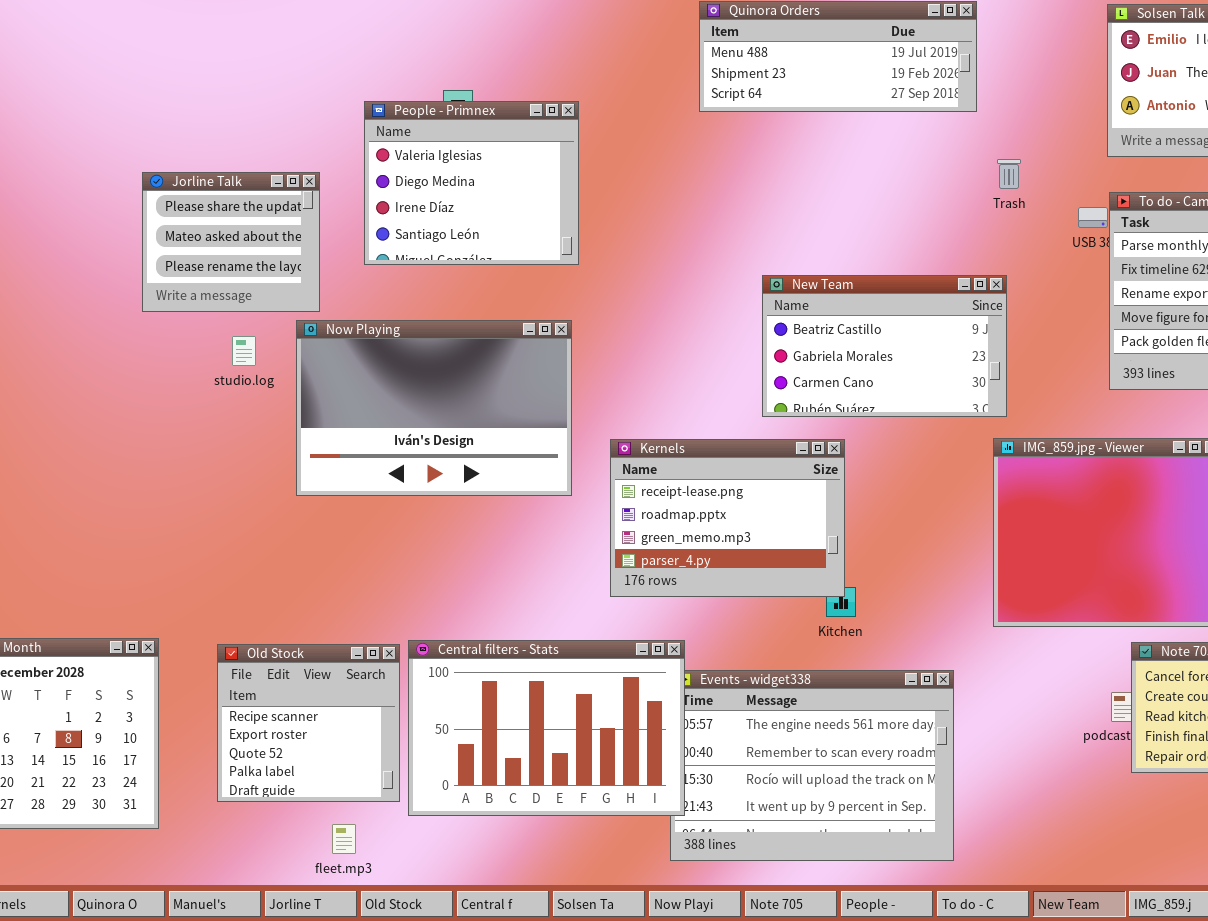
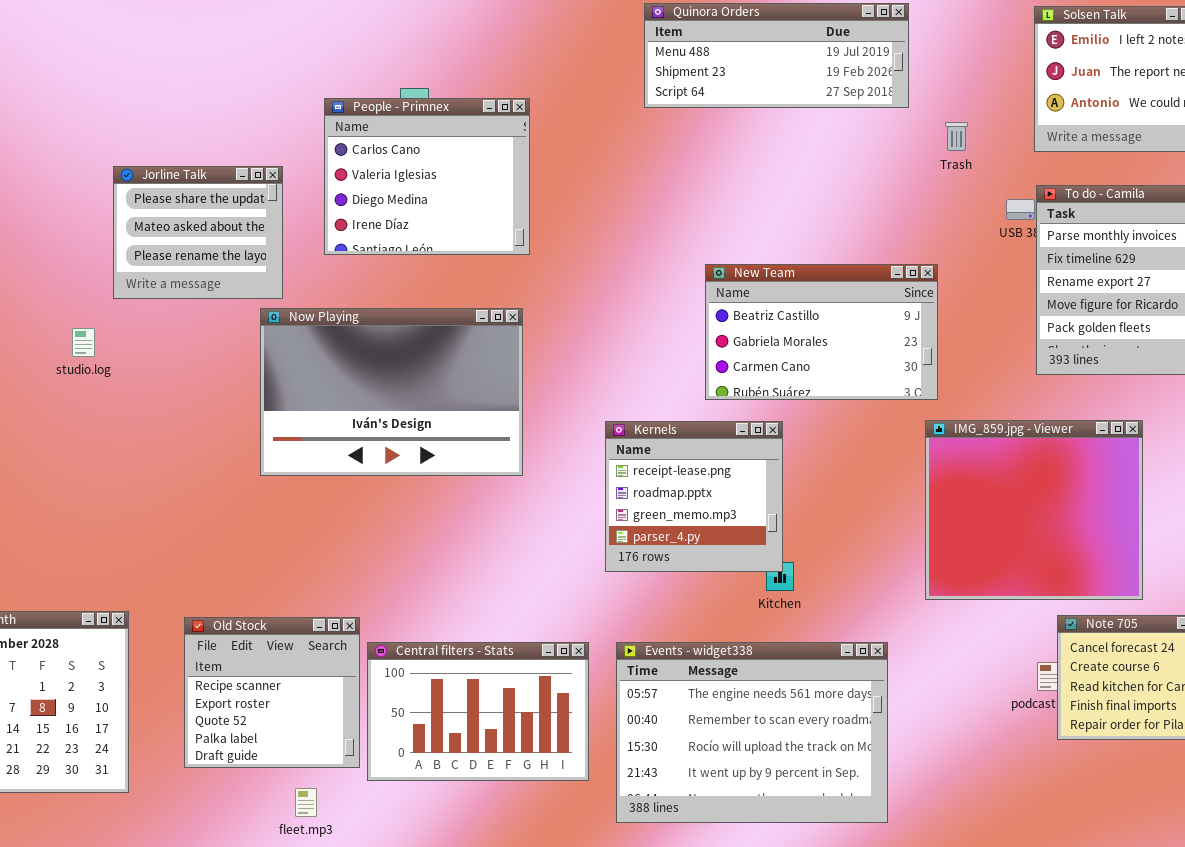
People - Primnex: [364,101,579,265] -> [324,98,530,255], scrolled up 1 row
Trash: [997,159,1021,189] -> [945,122,968,151], moved
studio.log: [232,336,256,366] -> [72,328,95,357], moved
Kernels: [610,439,845,597] -> [605,421,783,572], resized
Central filters - Stats: [408,640,685,816] -> [367,642,589,781], resized

